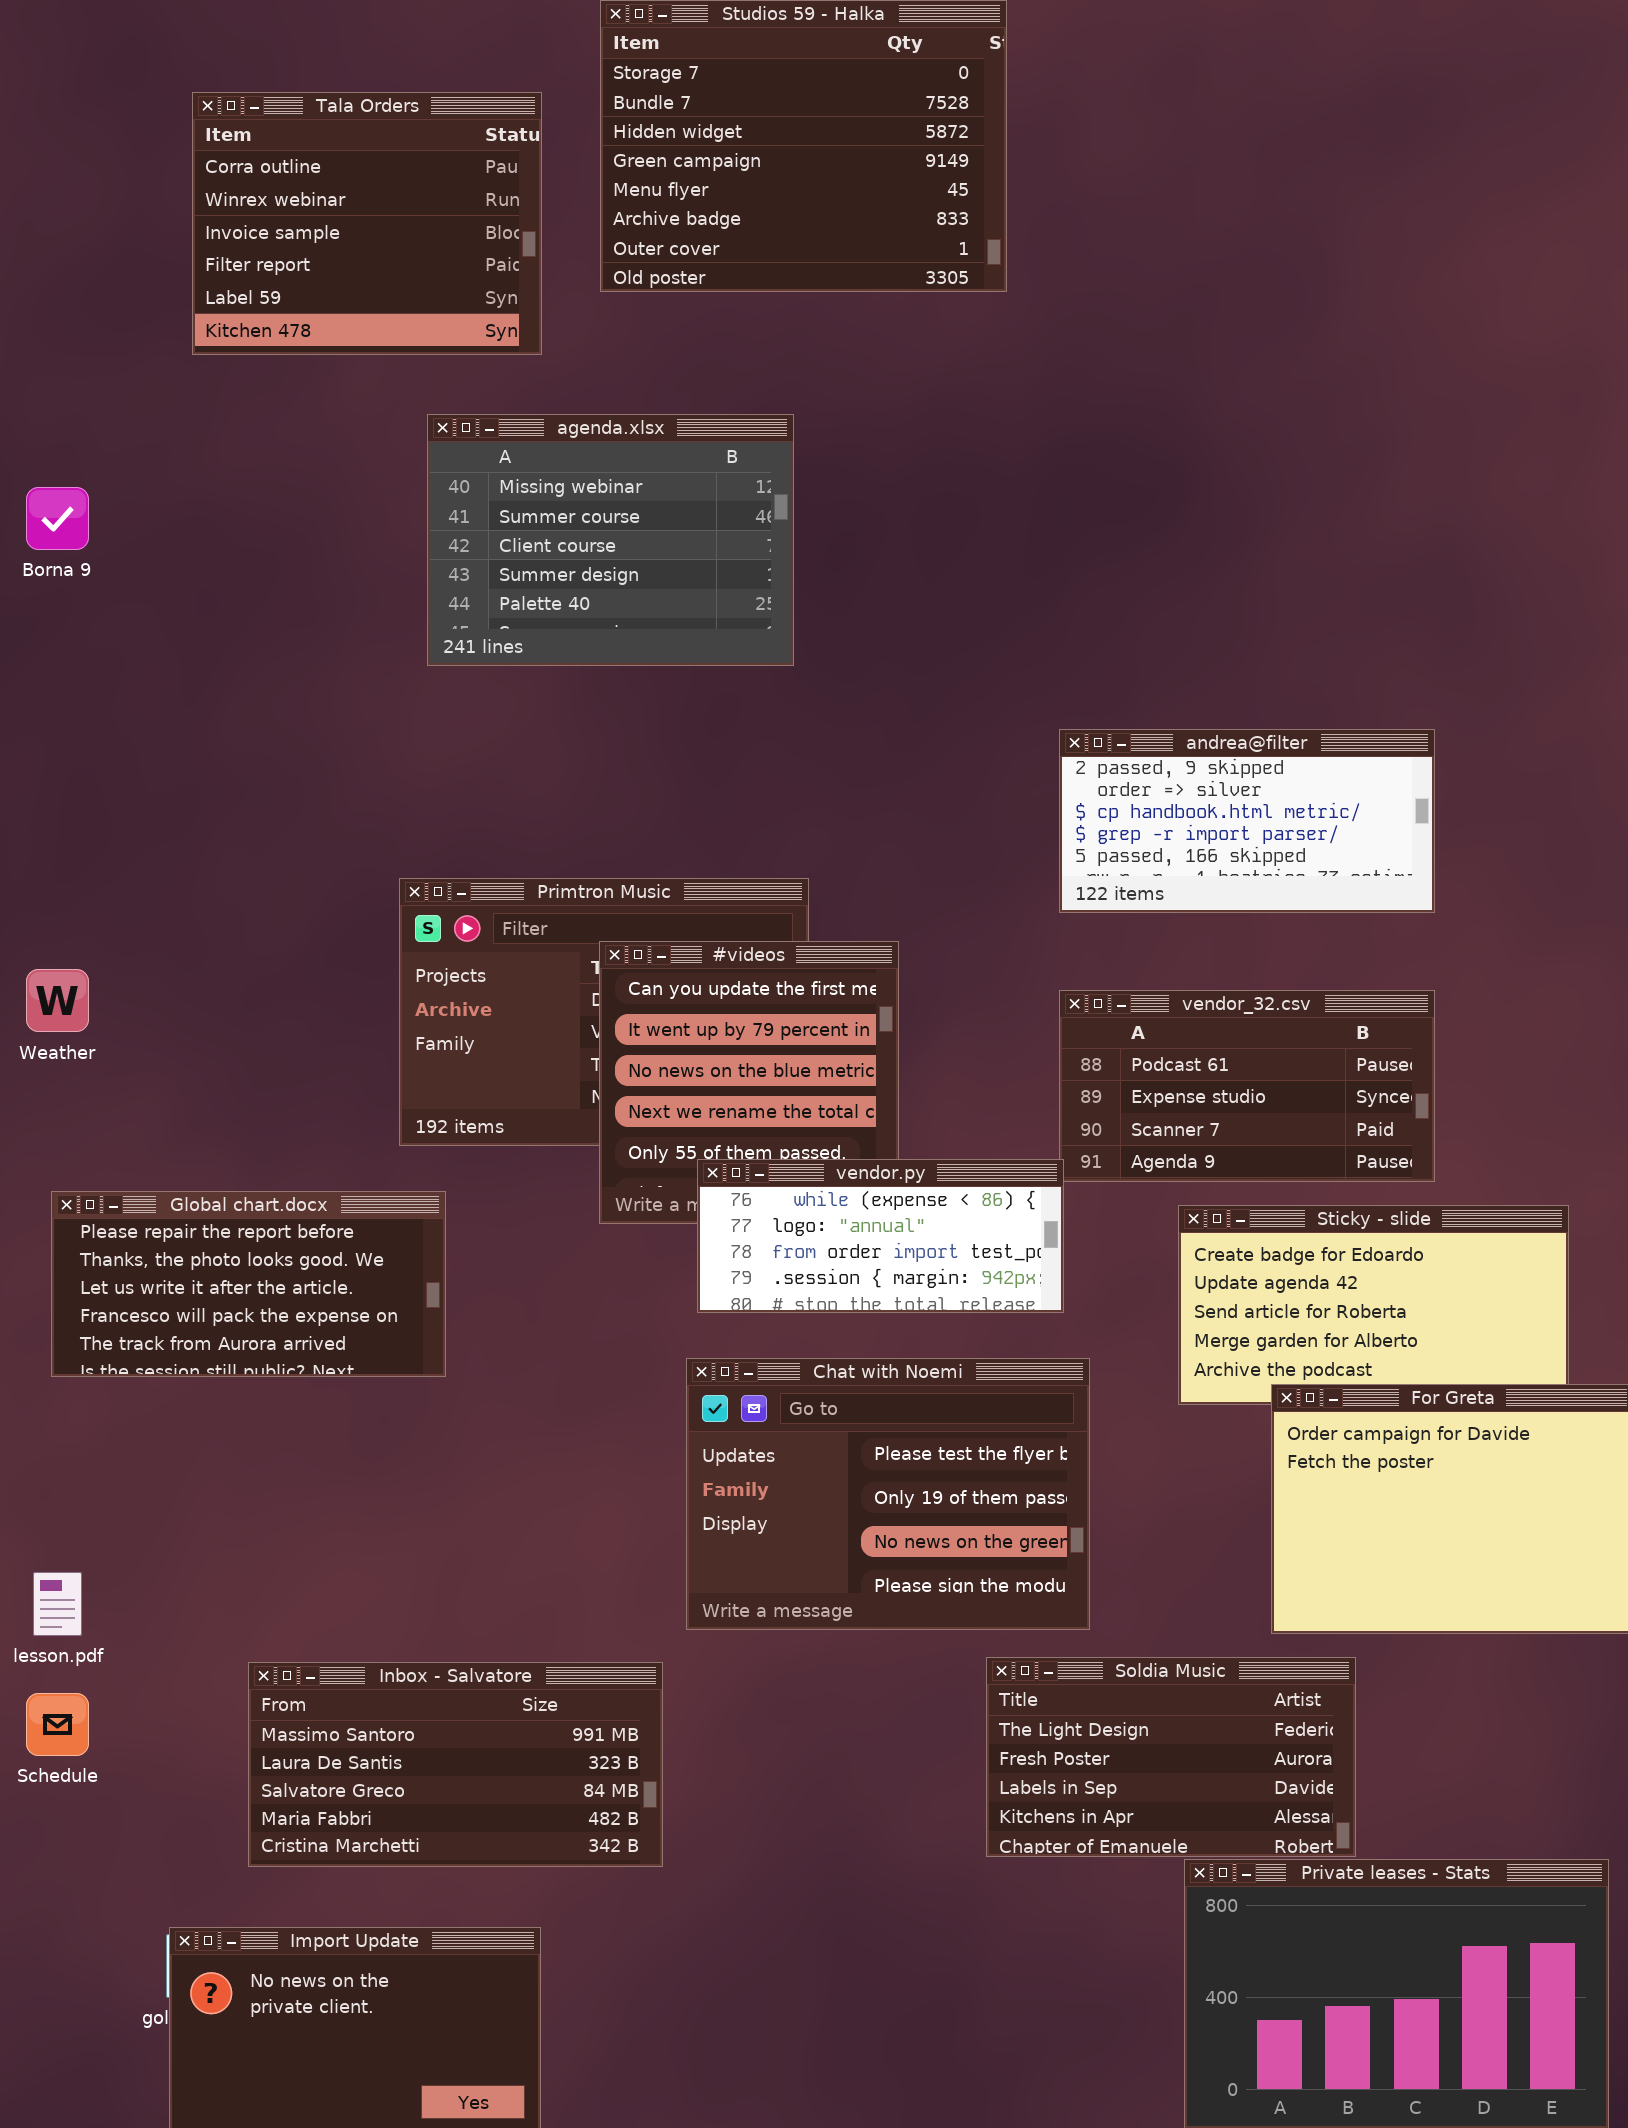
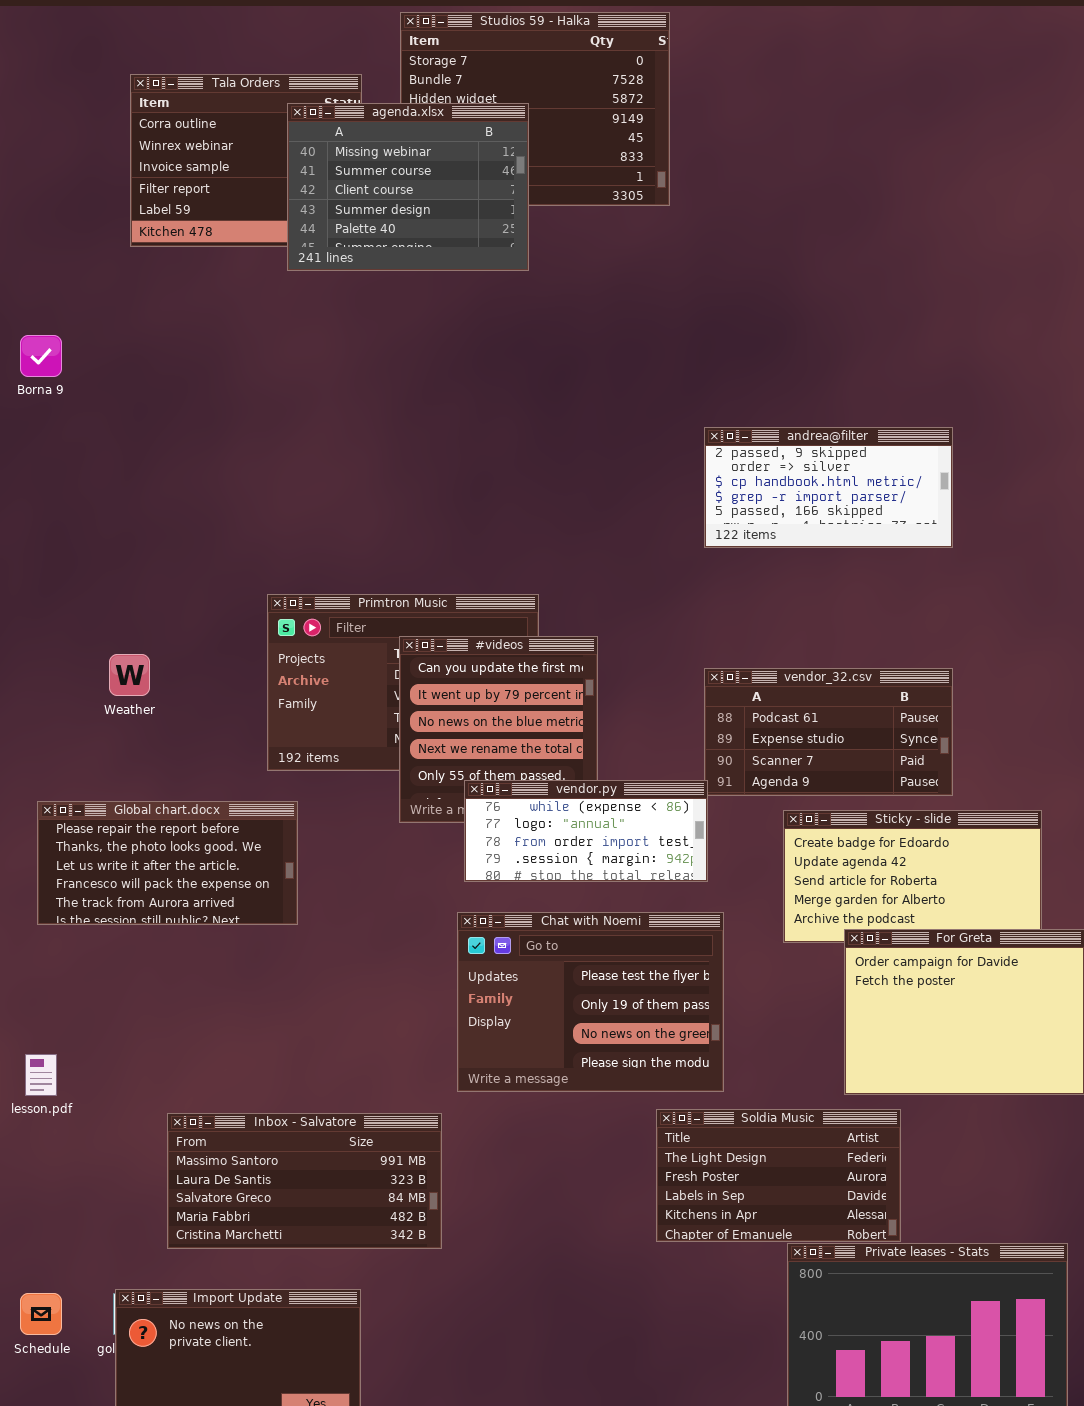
agenda.xlsx: [427,414,794,666] -> [287,103,529,271], moved
andrea@filter: [1059,729,1435,913] -> [704,427,953,548], moved
Weather: [26,969,89,1032] -> [109,654,150,696], moved
Schedule: [26,1693,89,1756] -> [20,1293,62,1335], moved

